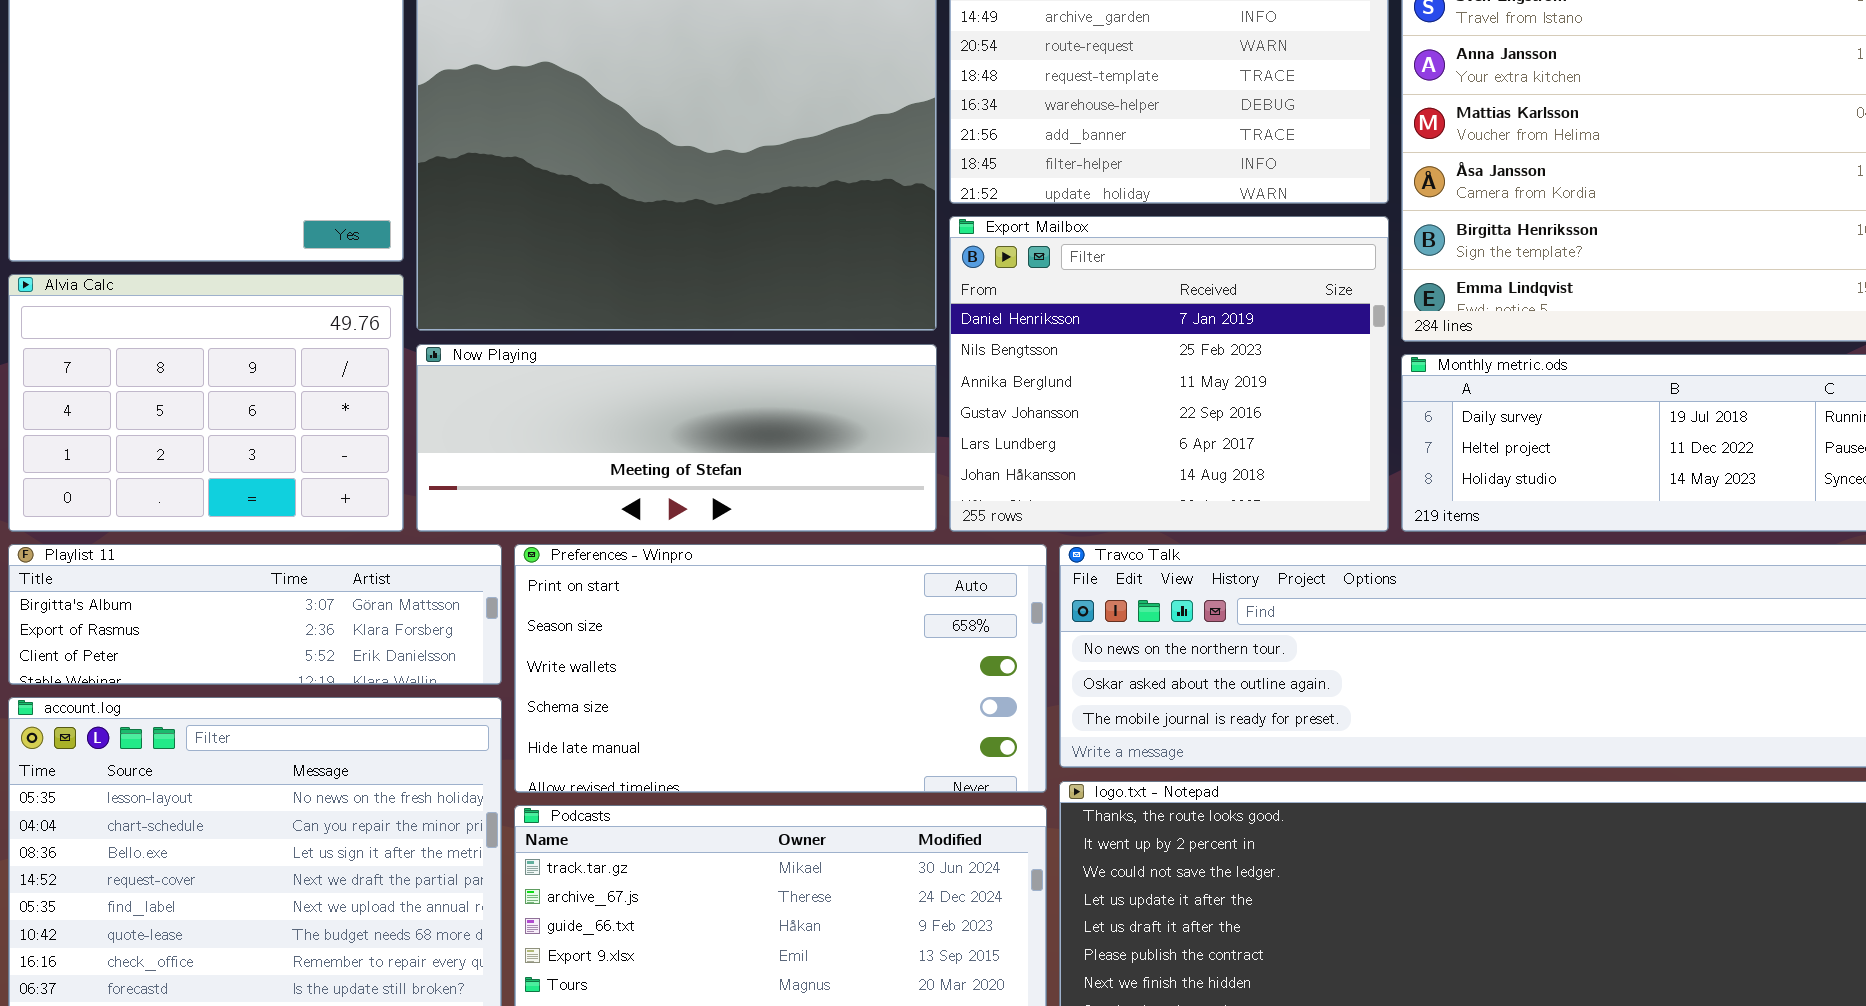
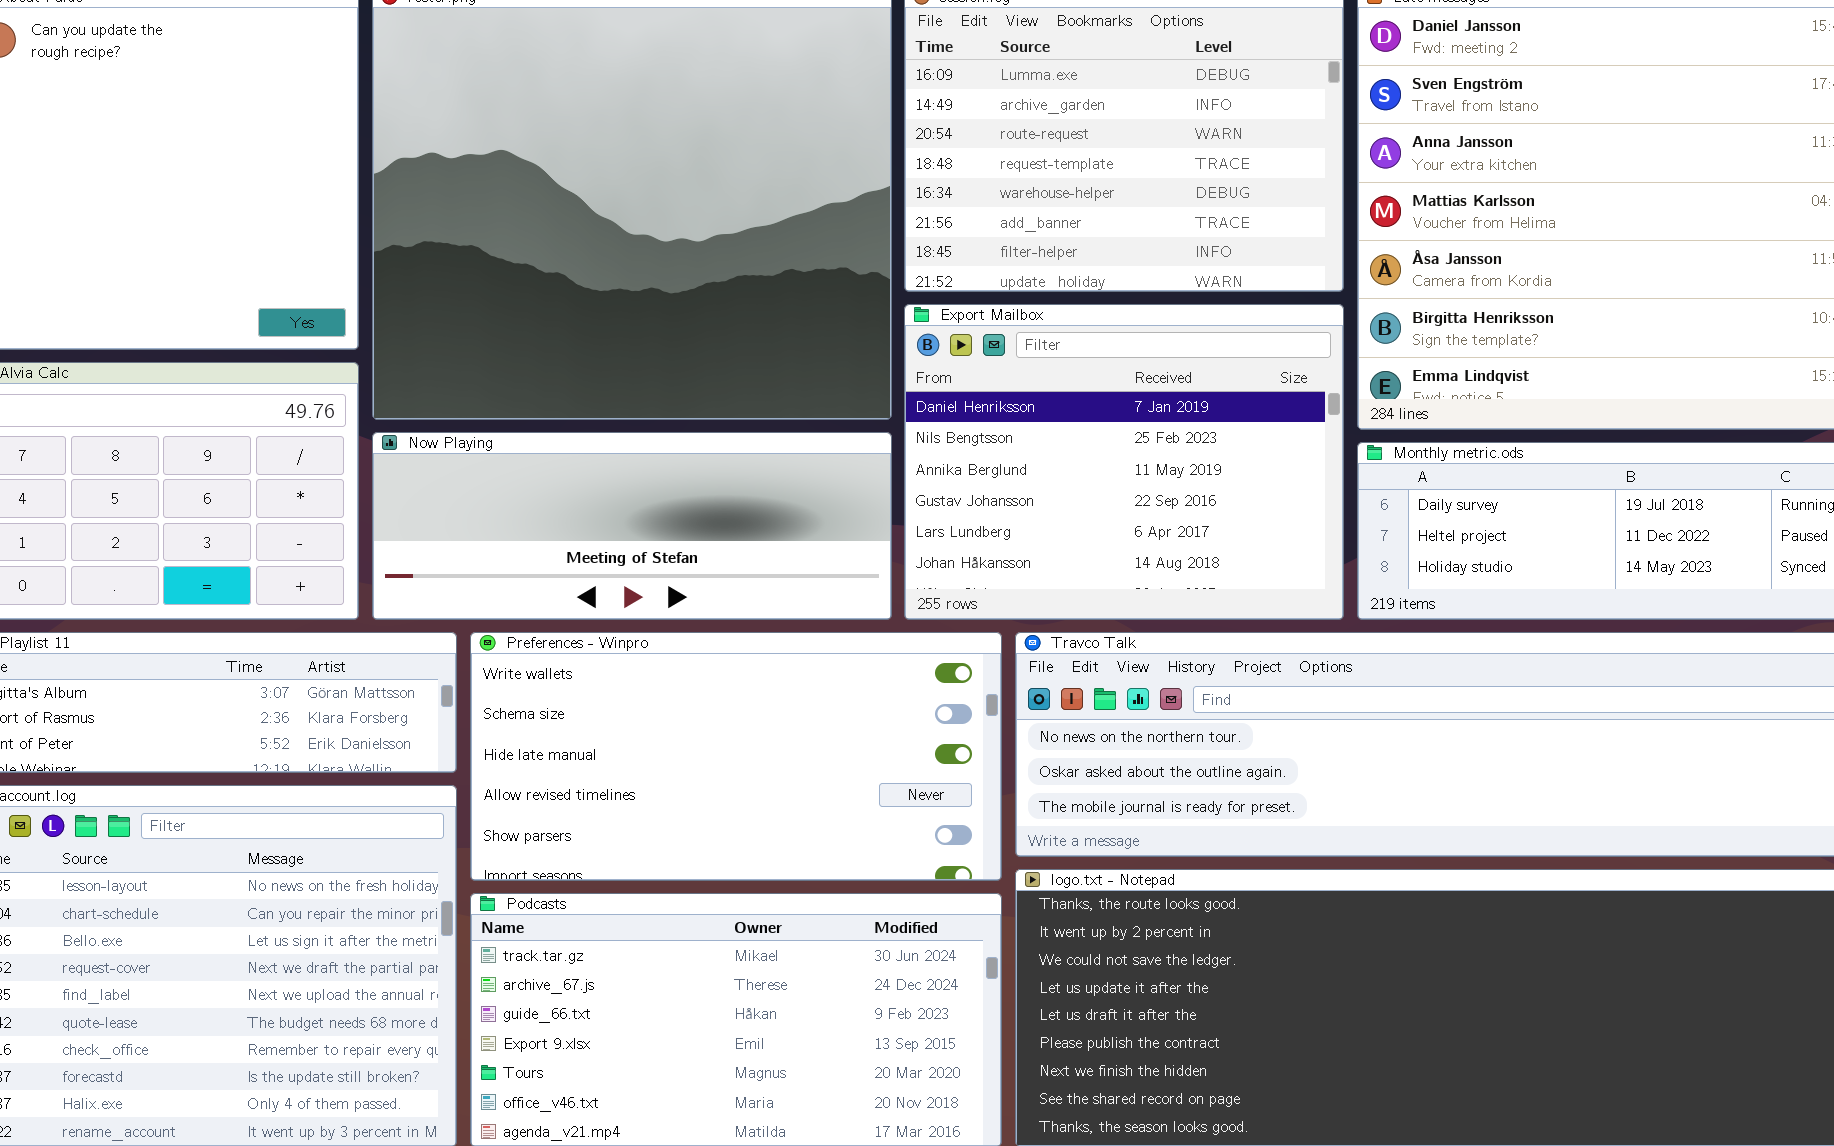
Preferences - Winpro: [514,544,1047,793] -> [470,632,1002,881], scrolled down 2 rows

